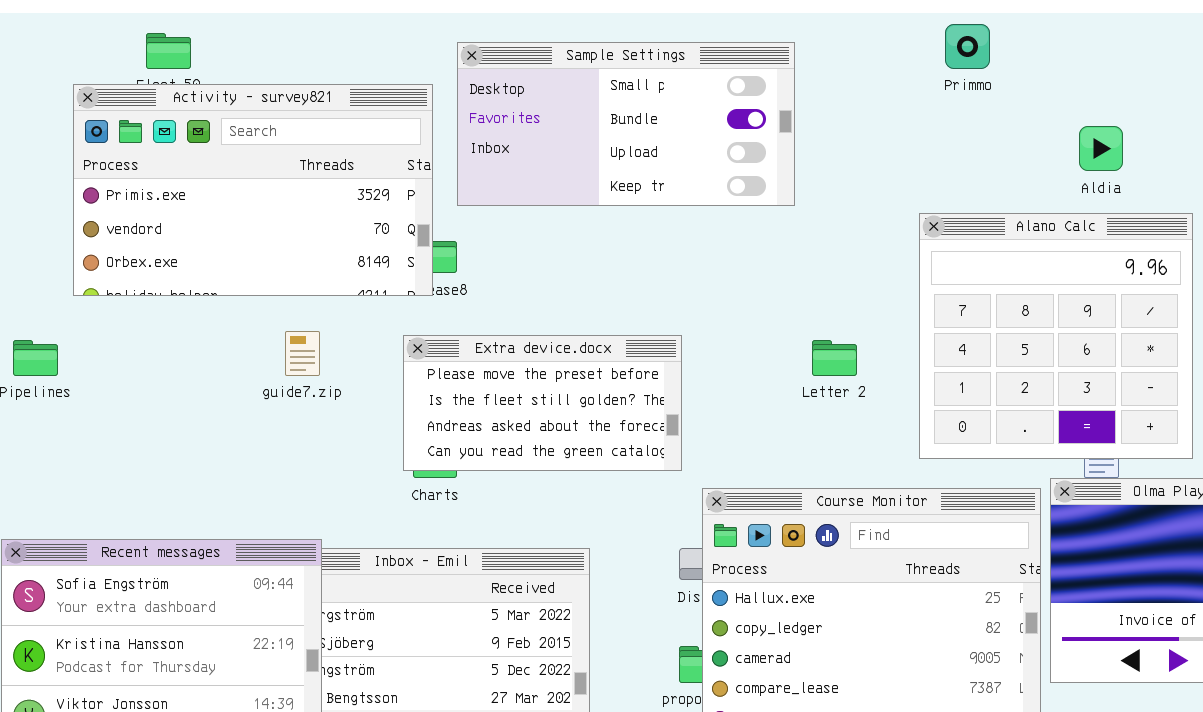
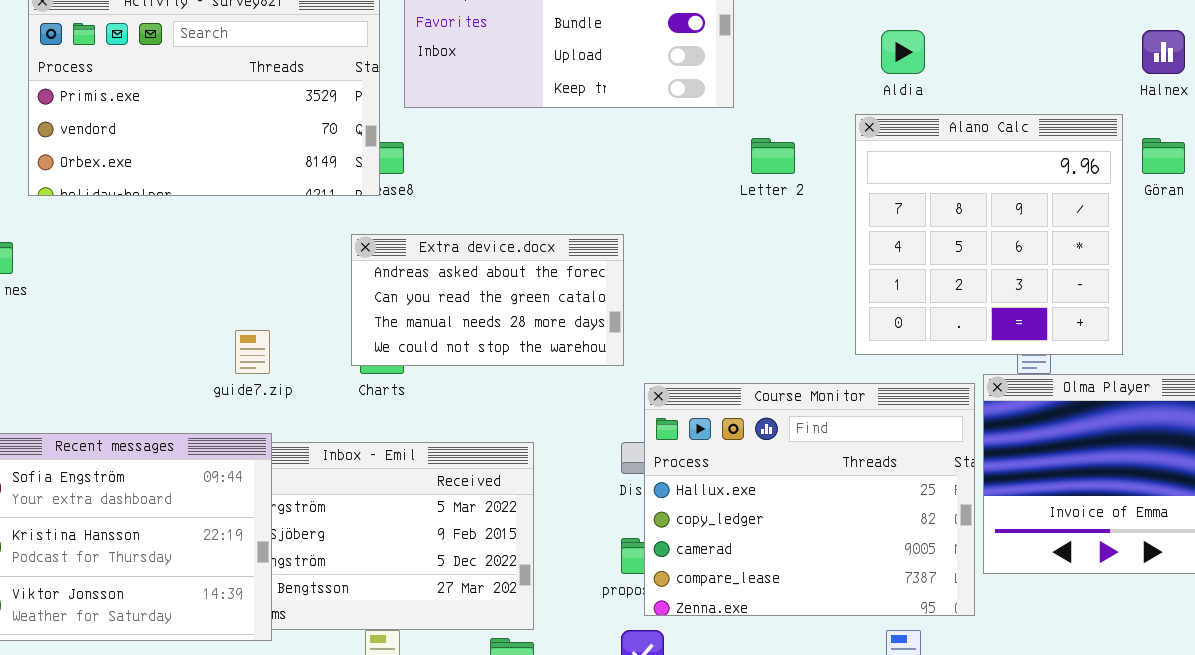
Aldia: [1079,126,1123,171] -> [881,30,925,74], moved
guide7.zip: [285,331,320,376] -> [235,330,270,374], moved
Extra device.docx: [403,335,682,471] -> [351,234,624,366], scrolled down 2 rows
Letter 2: [812,340,857,376] -> [751,138,795,174], moved

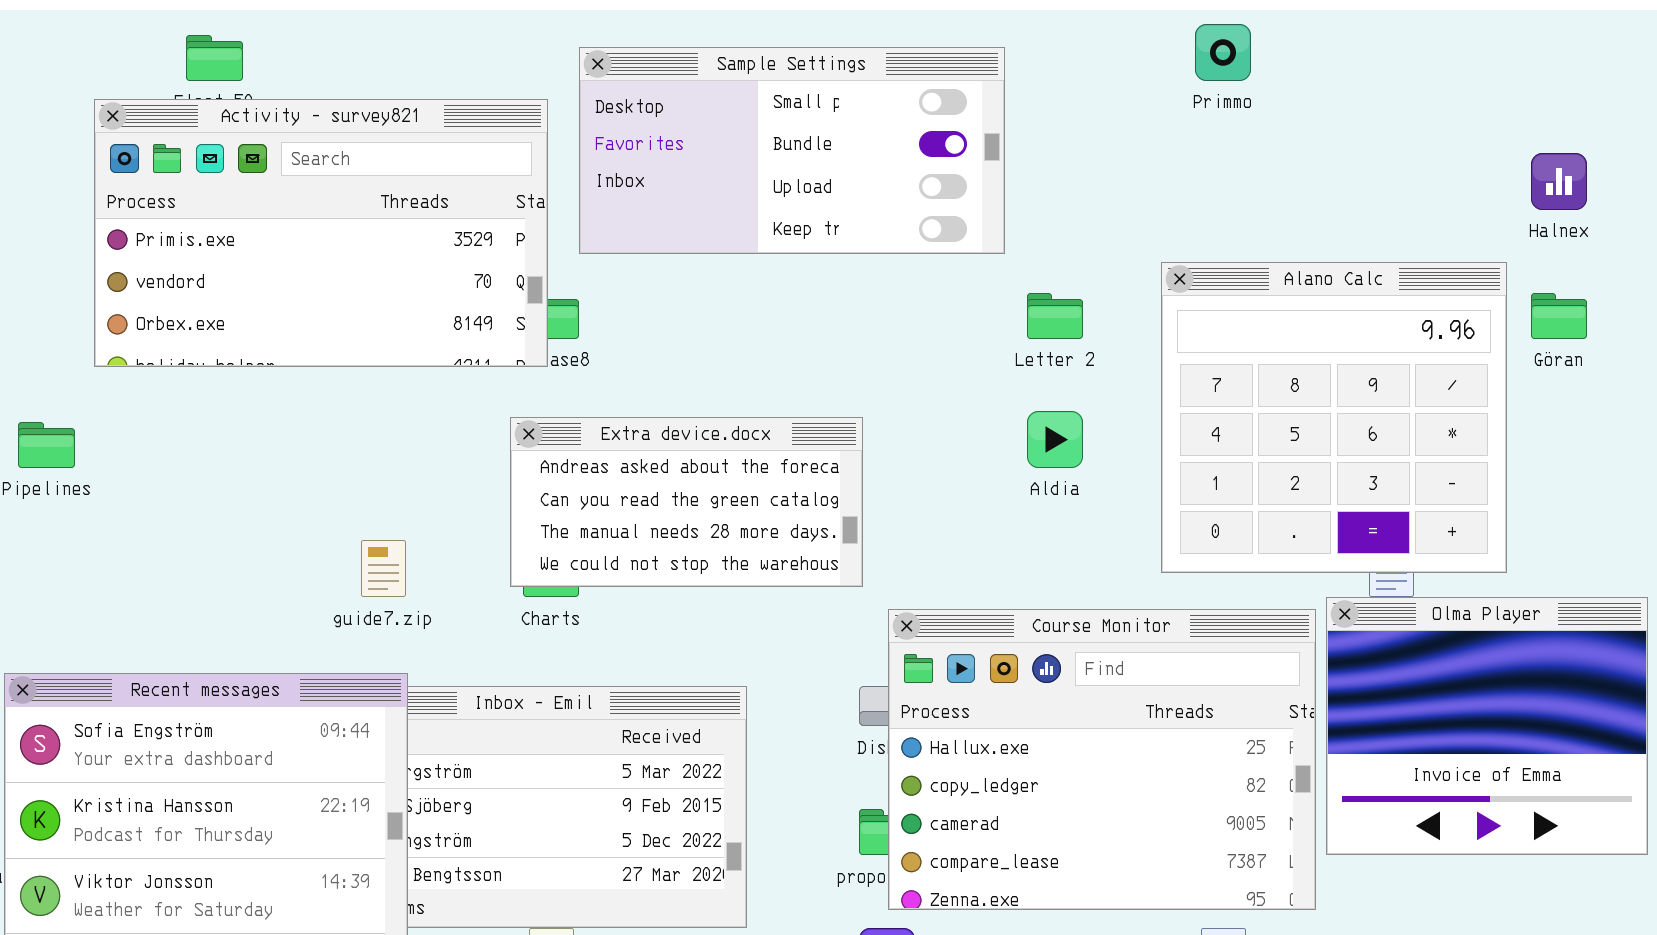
Aldia: [881,30,925,74] -> [1027,411,1083,468], moved

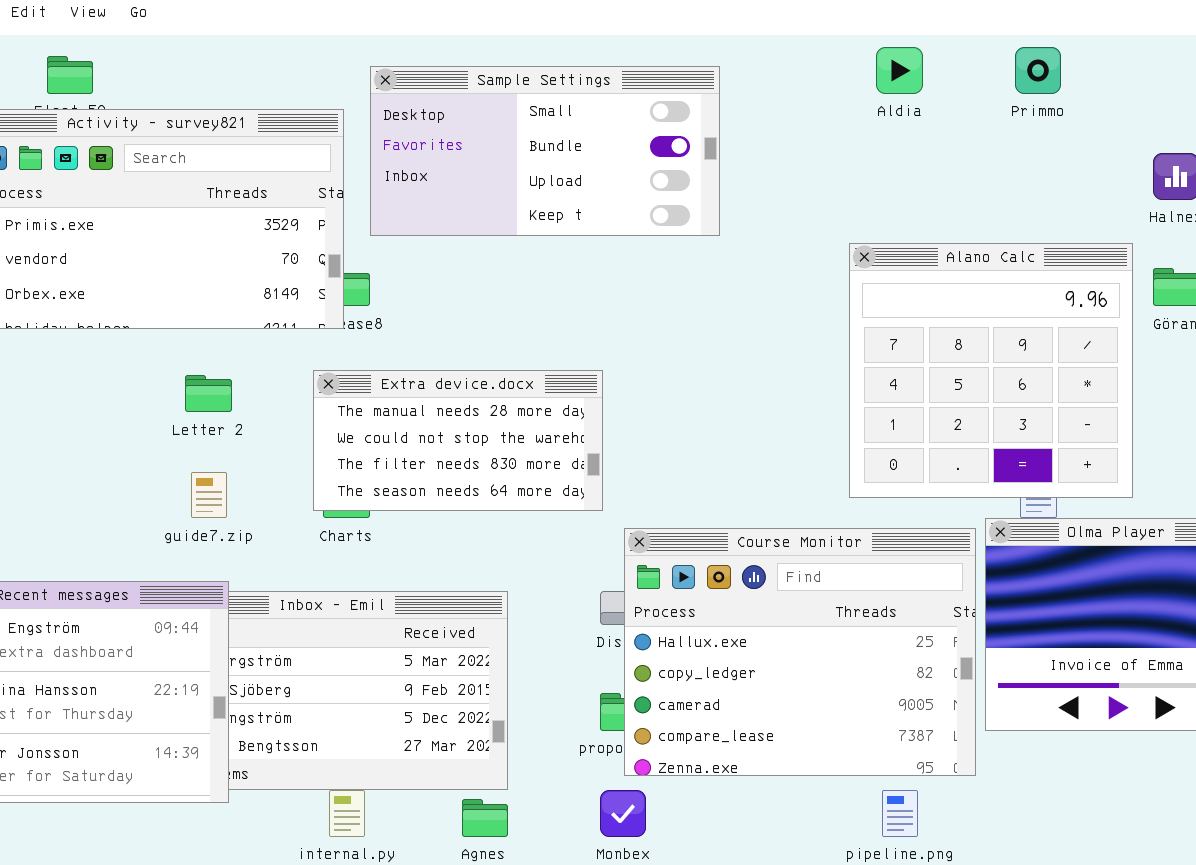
Primmo: [1195,24,1251,81] -> [1015,47,1061,94], moved
Letter 2: [1027,293,1083,339] -> [185,375,232,412], moved
Aldia: [1027,411,1083,468] -> [876,47,923,94], moved
Extra device.docx: [510,417,863,587] -> [313,370,603,511], scrolled down 2 rows

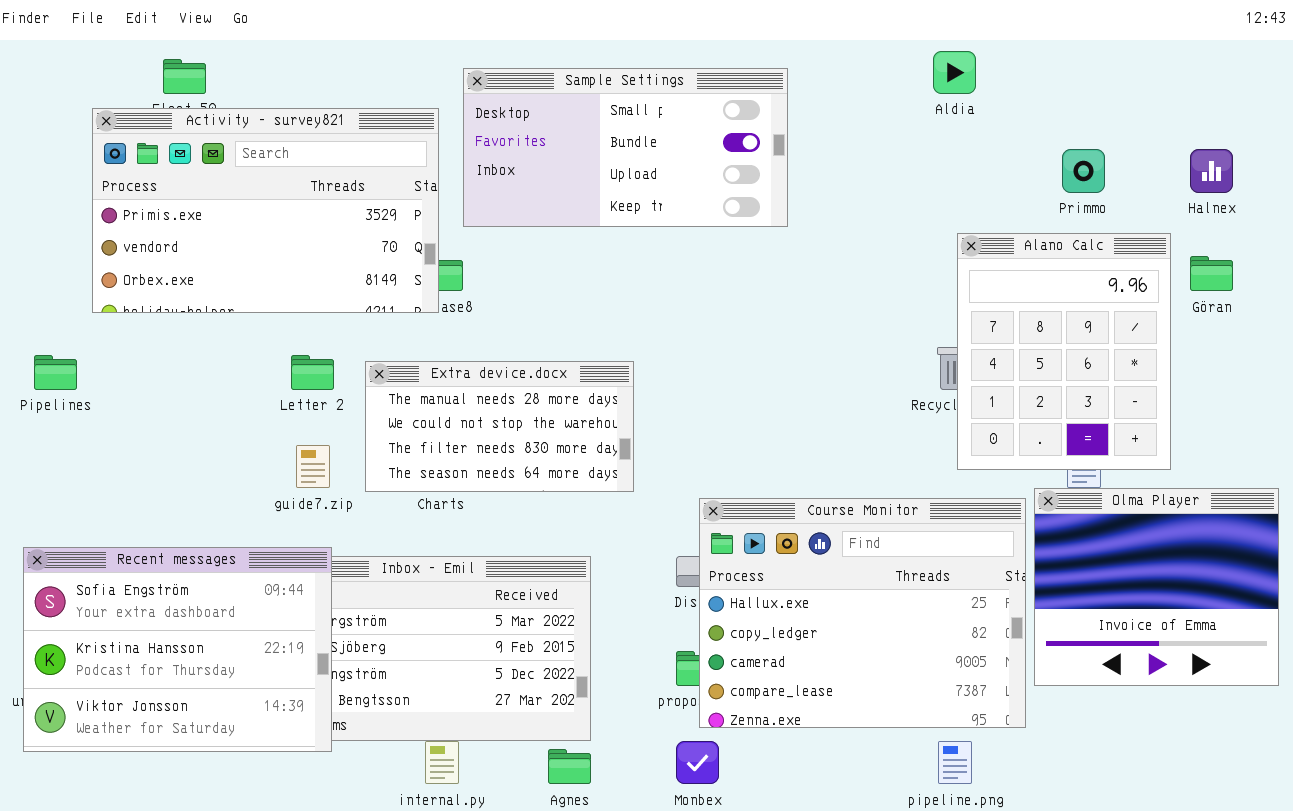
Primmo: [1015,47,1061,94] -> [1062,149,1105,193], moved
Alano Calc: [849,243,1133,498] -> [957,233,1171,470], resized
Extra device.docx: [313,370,603,511] -> [365,361,634,492], moved

